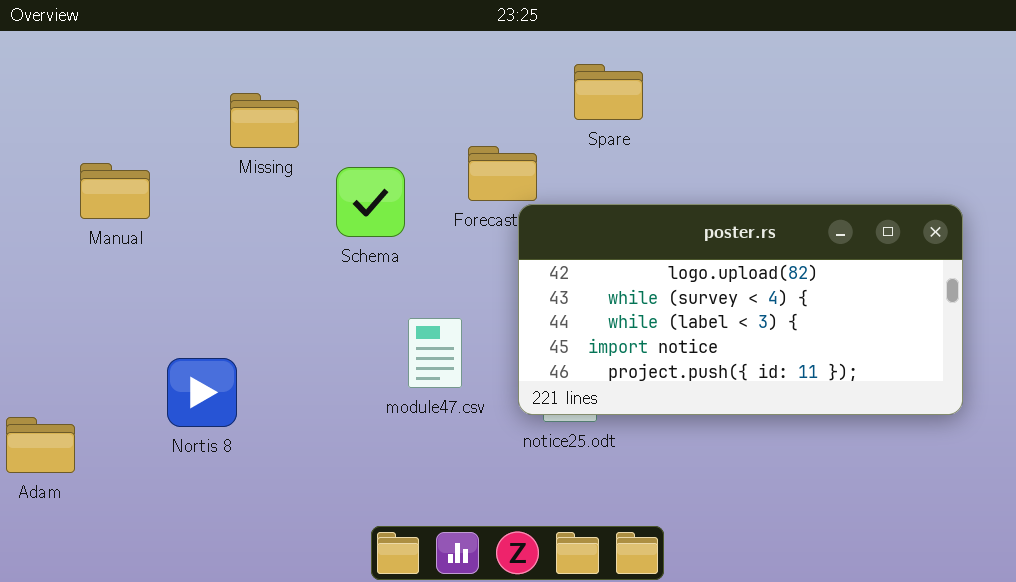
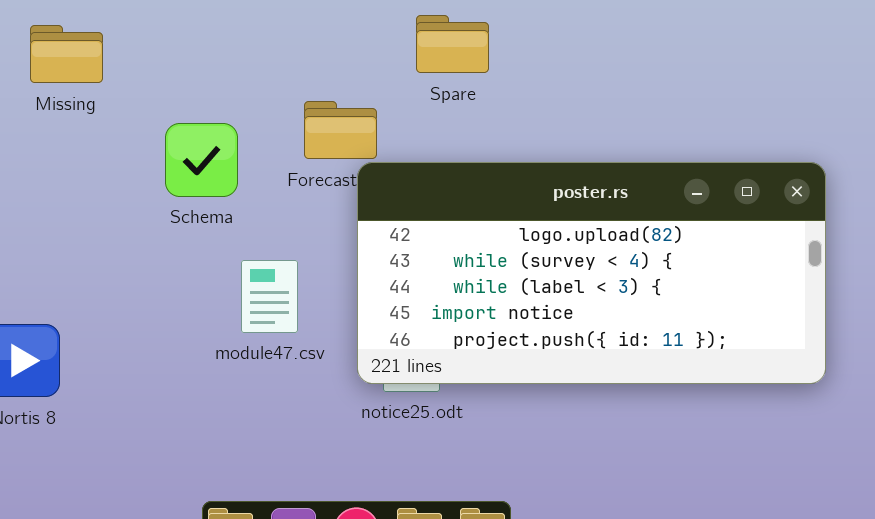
Missing: [230,93,299,148] -> [30,25,103,83], moved
module47.csv: [408,318,462,388] -> [241,260,298,333], moved

